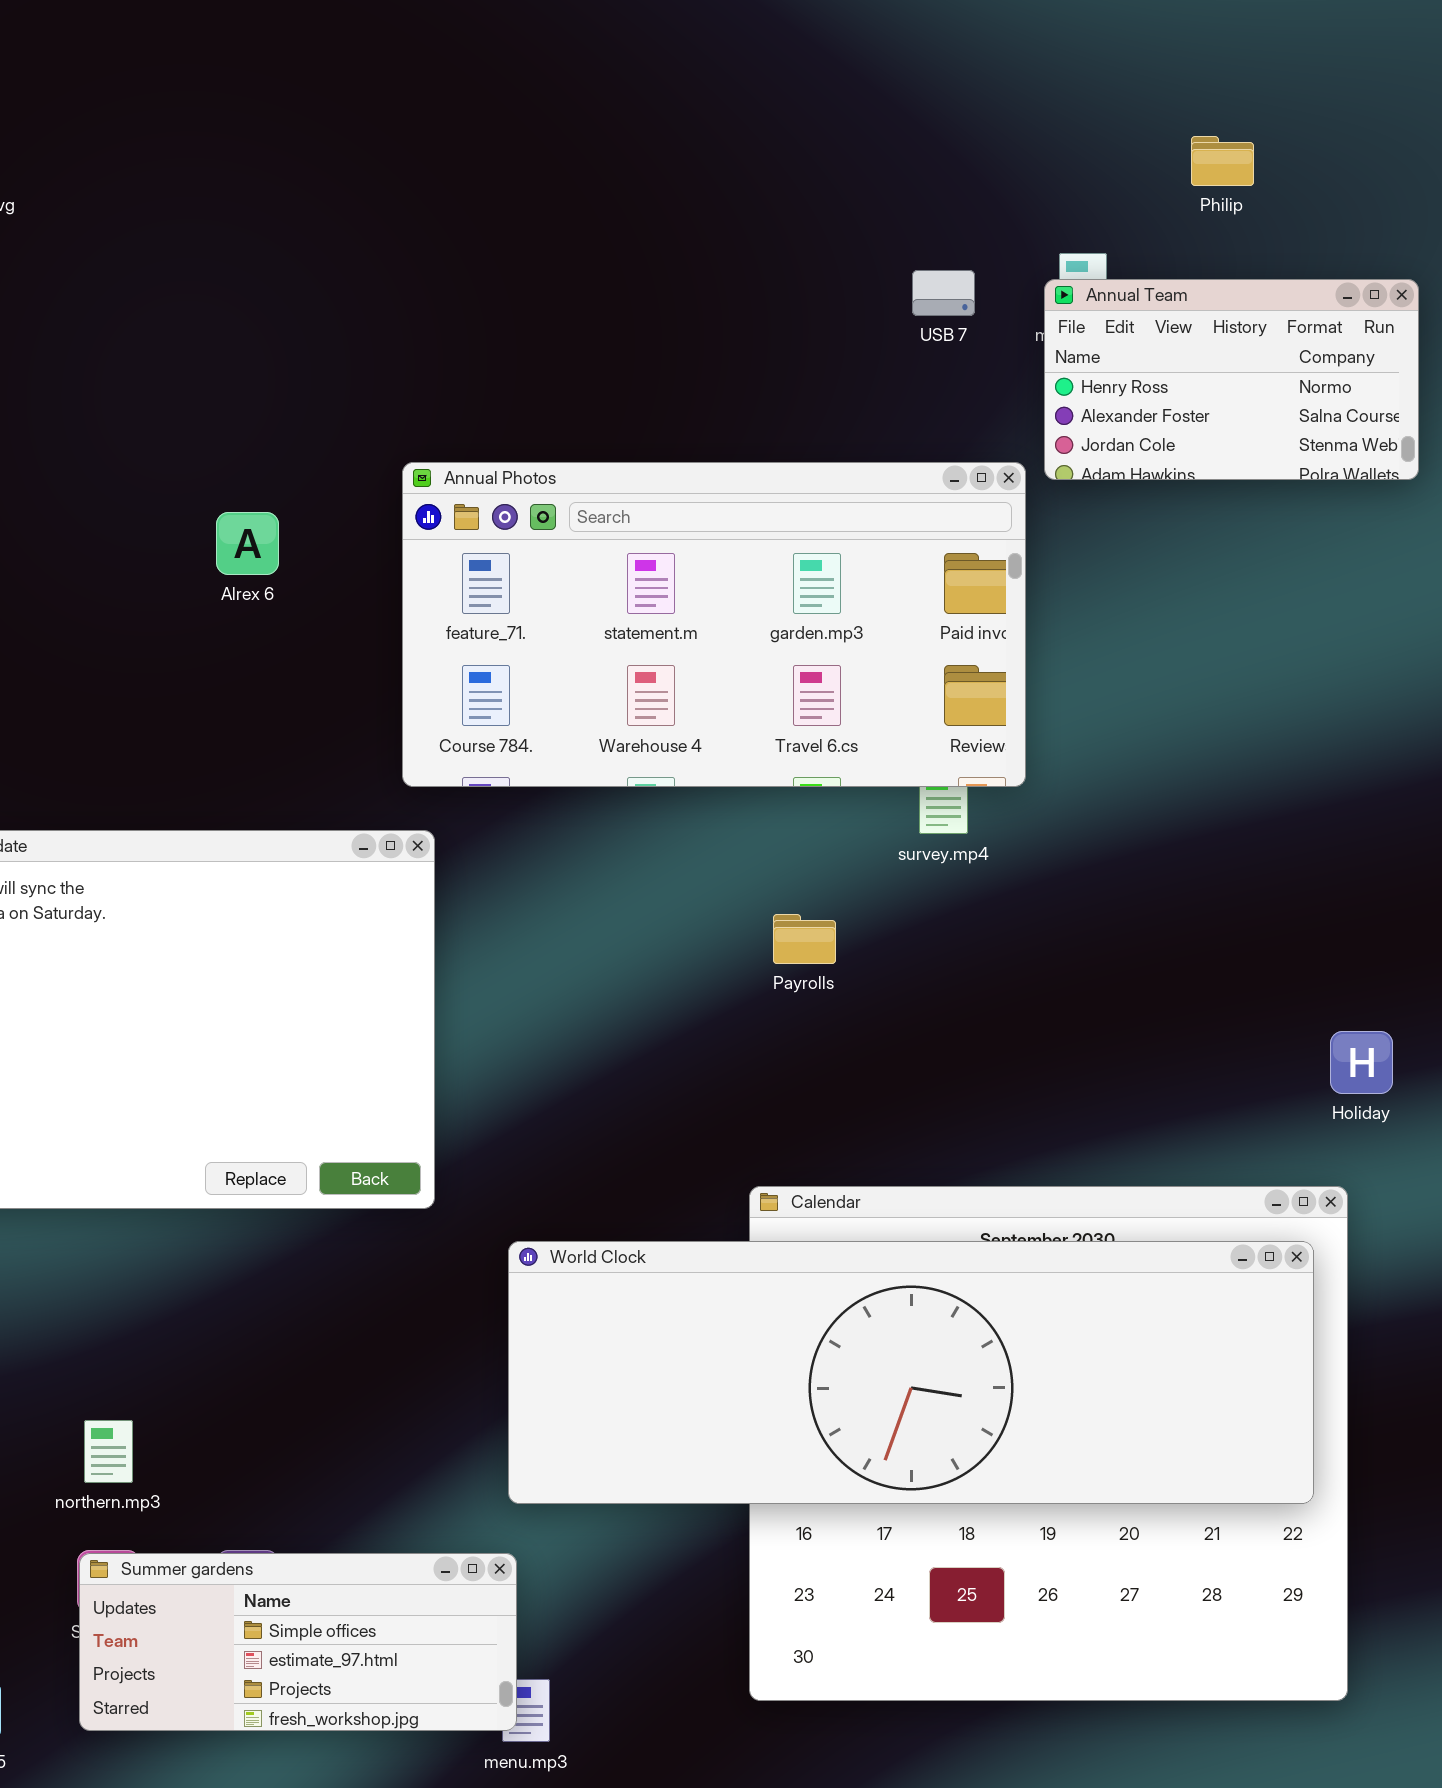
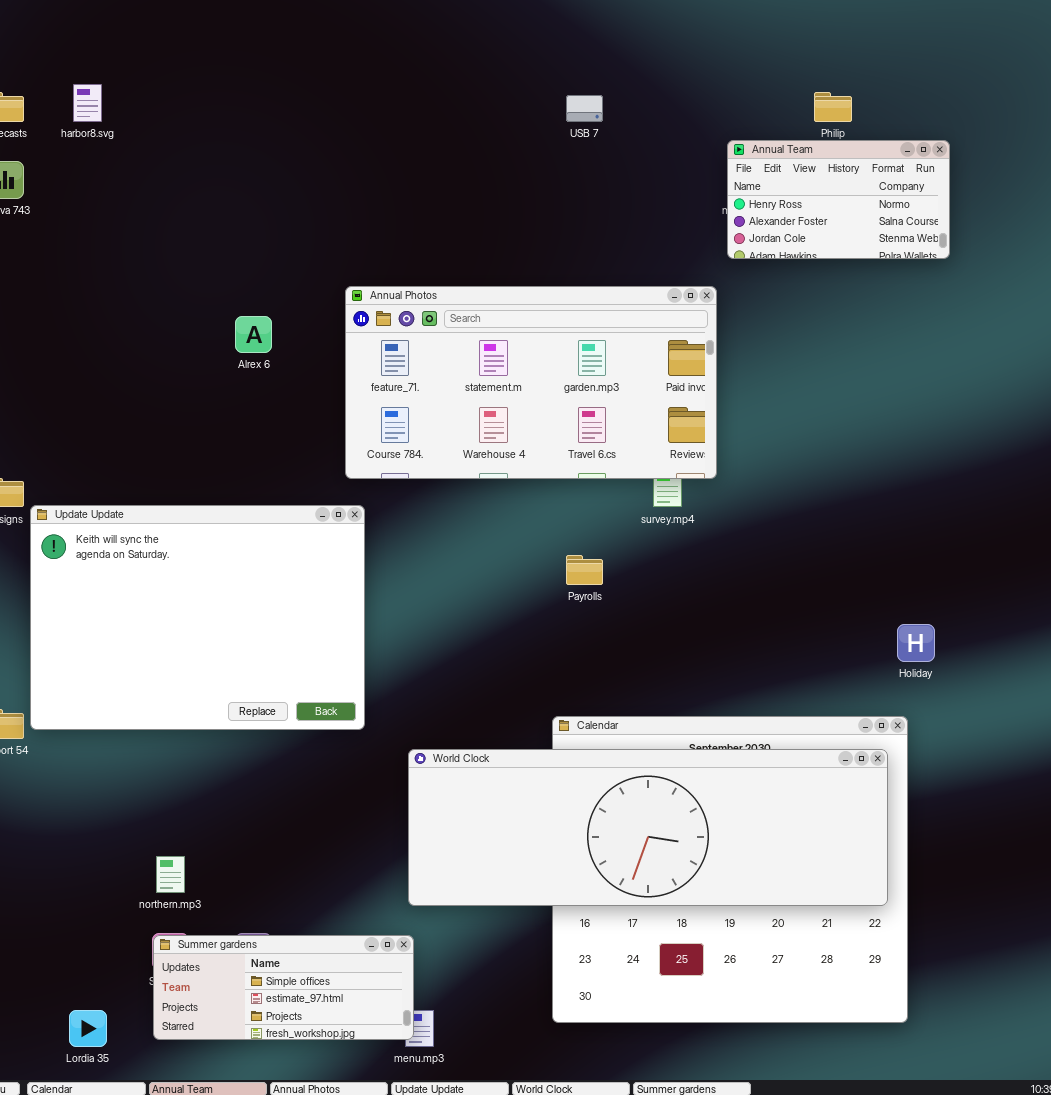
USB 7: [912,270,975,316] -> [566,95,603,122], moved
Annual Team: [1044,279,1419,480] -> [727,140,950,259], moved

